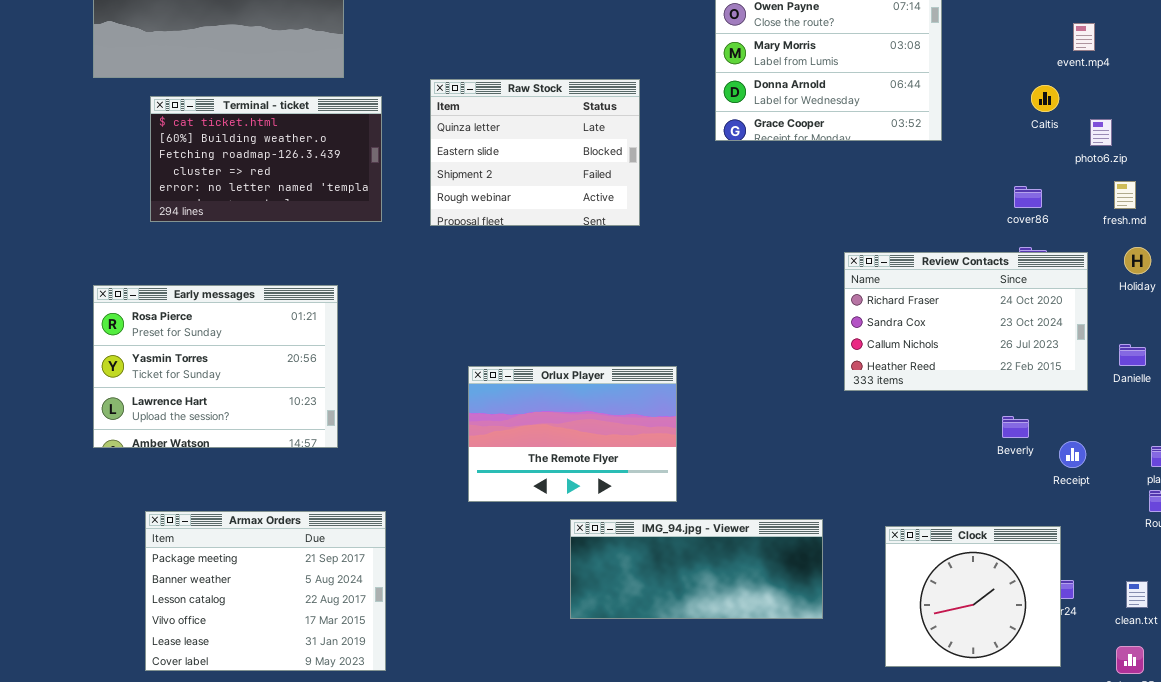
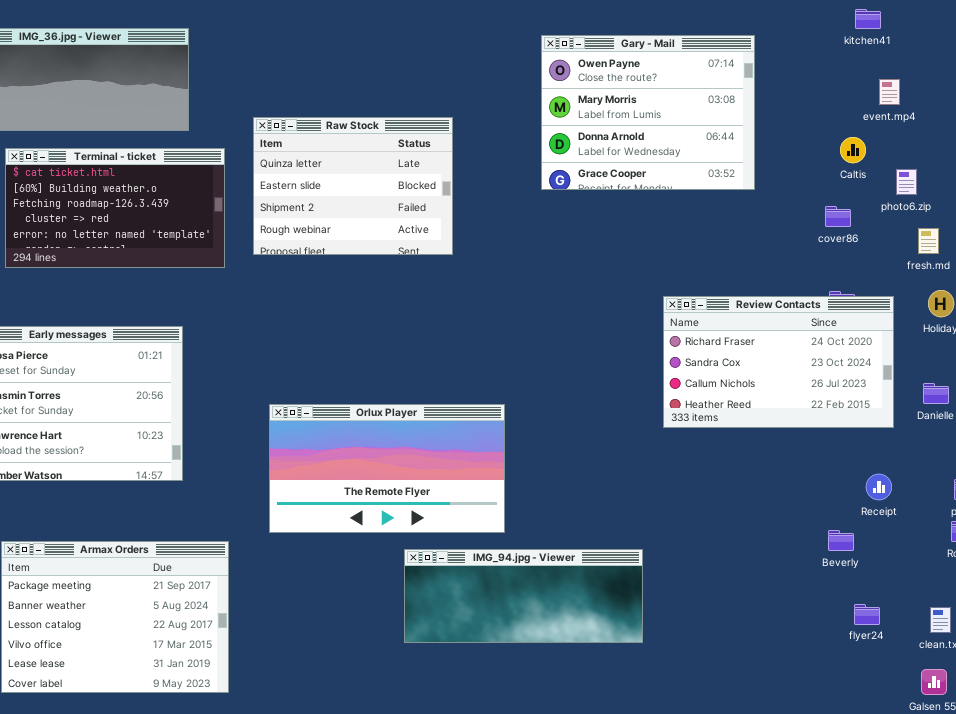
Raw Stock: [430,79,640,226] -> [253,117,453,255], moved
cover86: [1014,186,1042,208] -> [825,206,851,227], moved
Orlux Player: [468,366,677,502] -> [269,404,505,533], resized
Beverly: [1002,416,1029,438] -> [828,530,854,551], moved
Clock: [885,526,1061,667] -> none, closed

